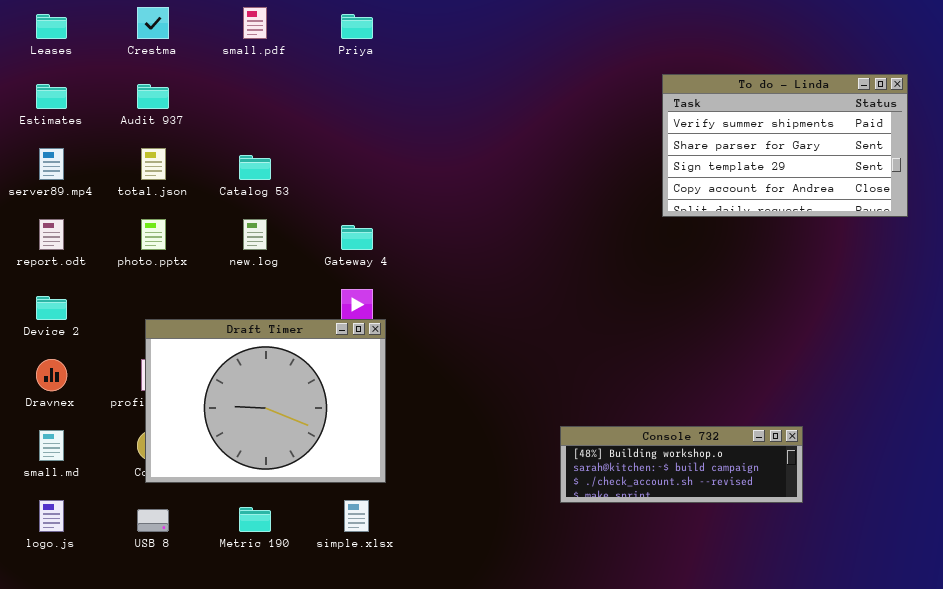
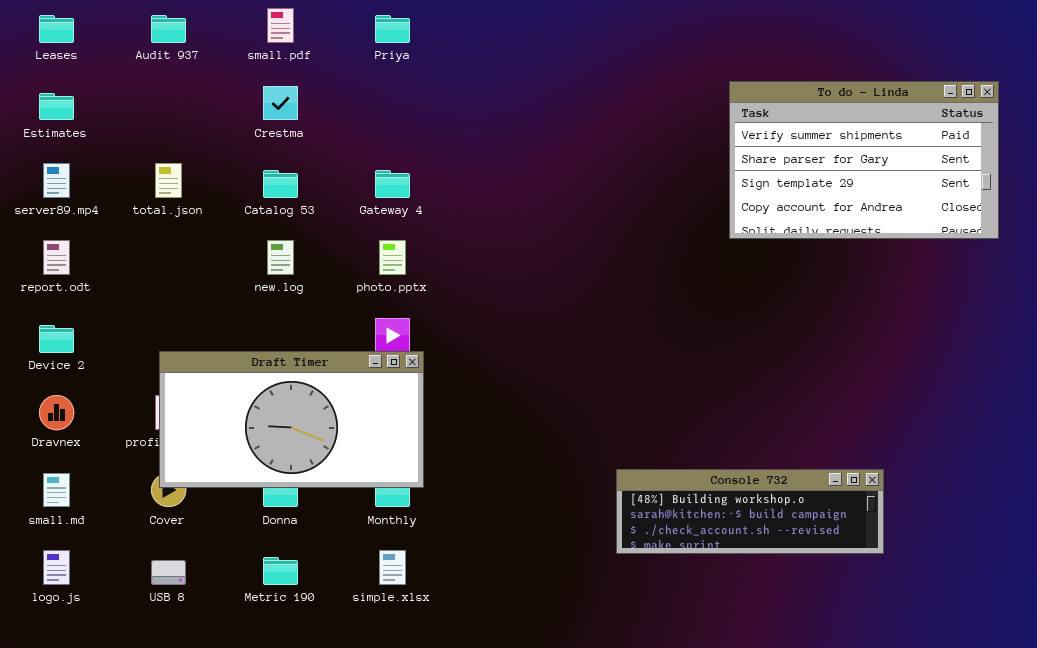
Crestma: [137,7,169,39] -> [263,86,298,120], moved
Audit 937: [137,84,169,109] -> [151,15,186,43], moved
photo.pptx: [141,219,166,250] -> [379,240,406,275], moved
Gateway 4: [341,225,373,250] -> [375,170,410,198], moved
Draft Timer: [145,319,386,483] -> [159,351,424,488], resized

